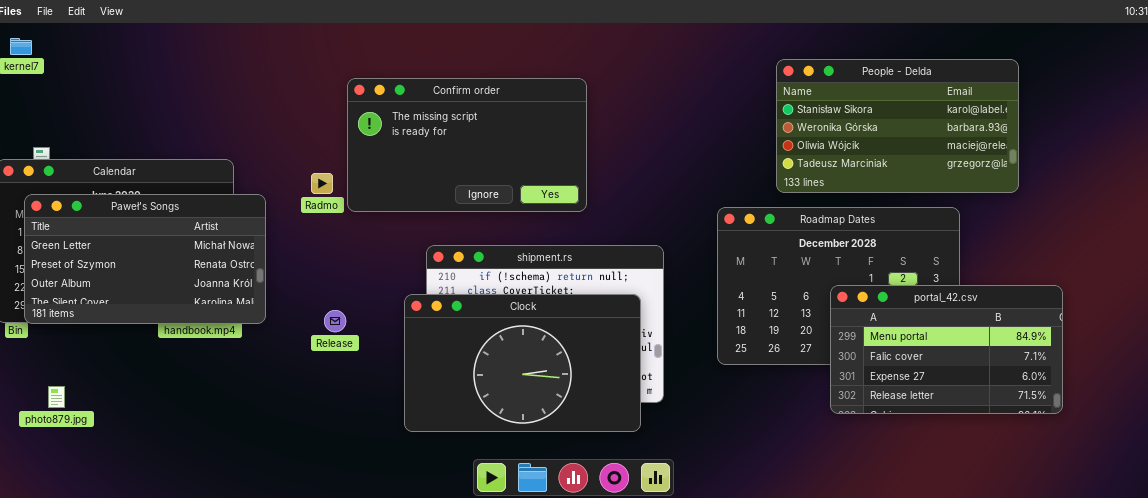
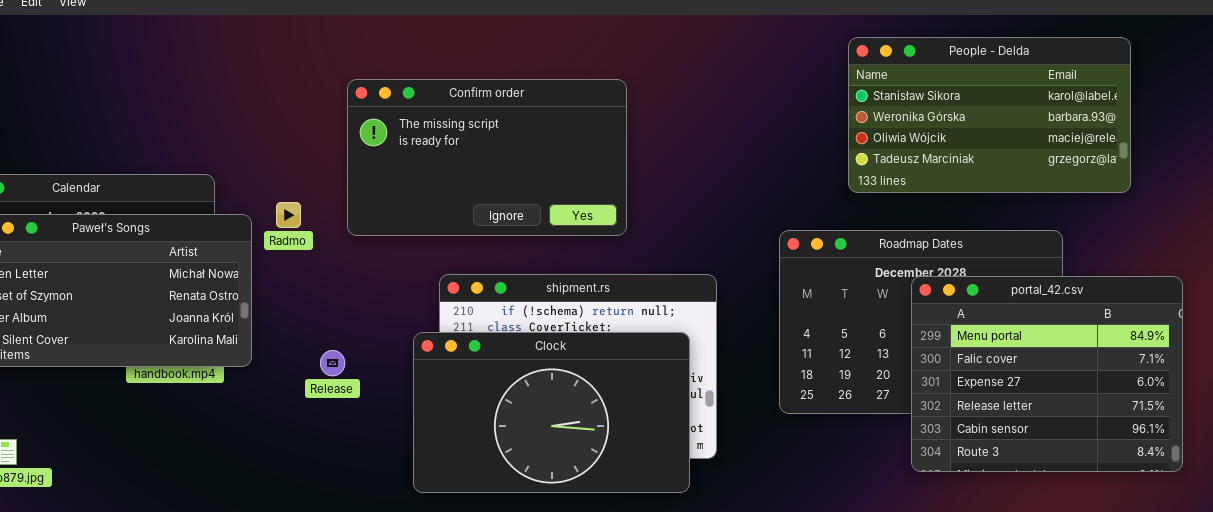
People - Delda: [776,59,1019,193] -> [848,37,1131,193], moved
Radmo: [311,173,333,194] -> [276,202,301,228], moved
portal_42.csv: [830,285,1063,414] -> [911,276,1183,472], resized

